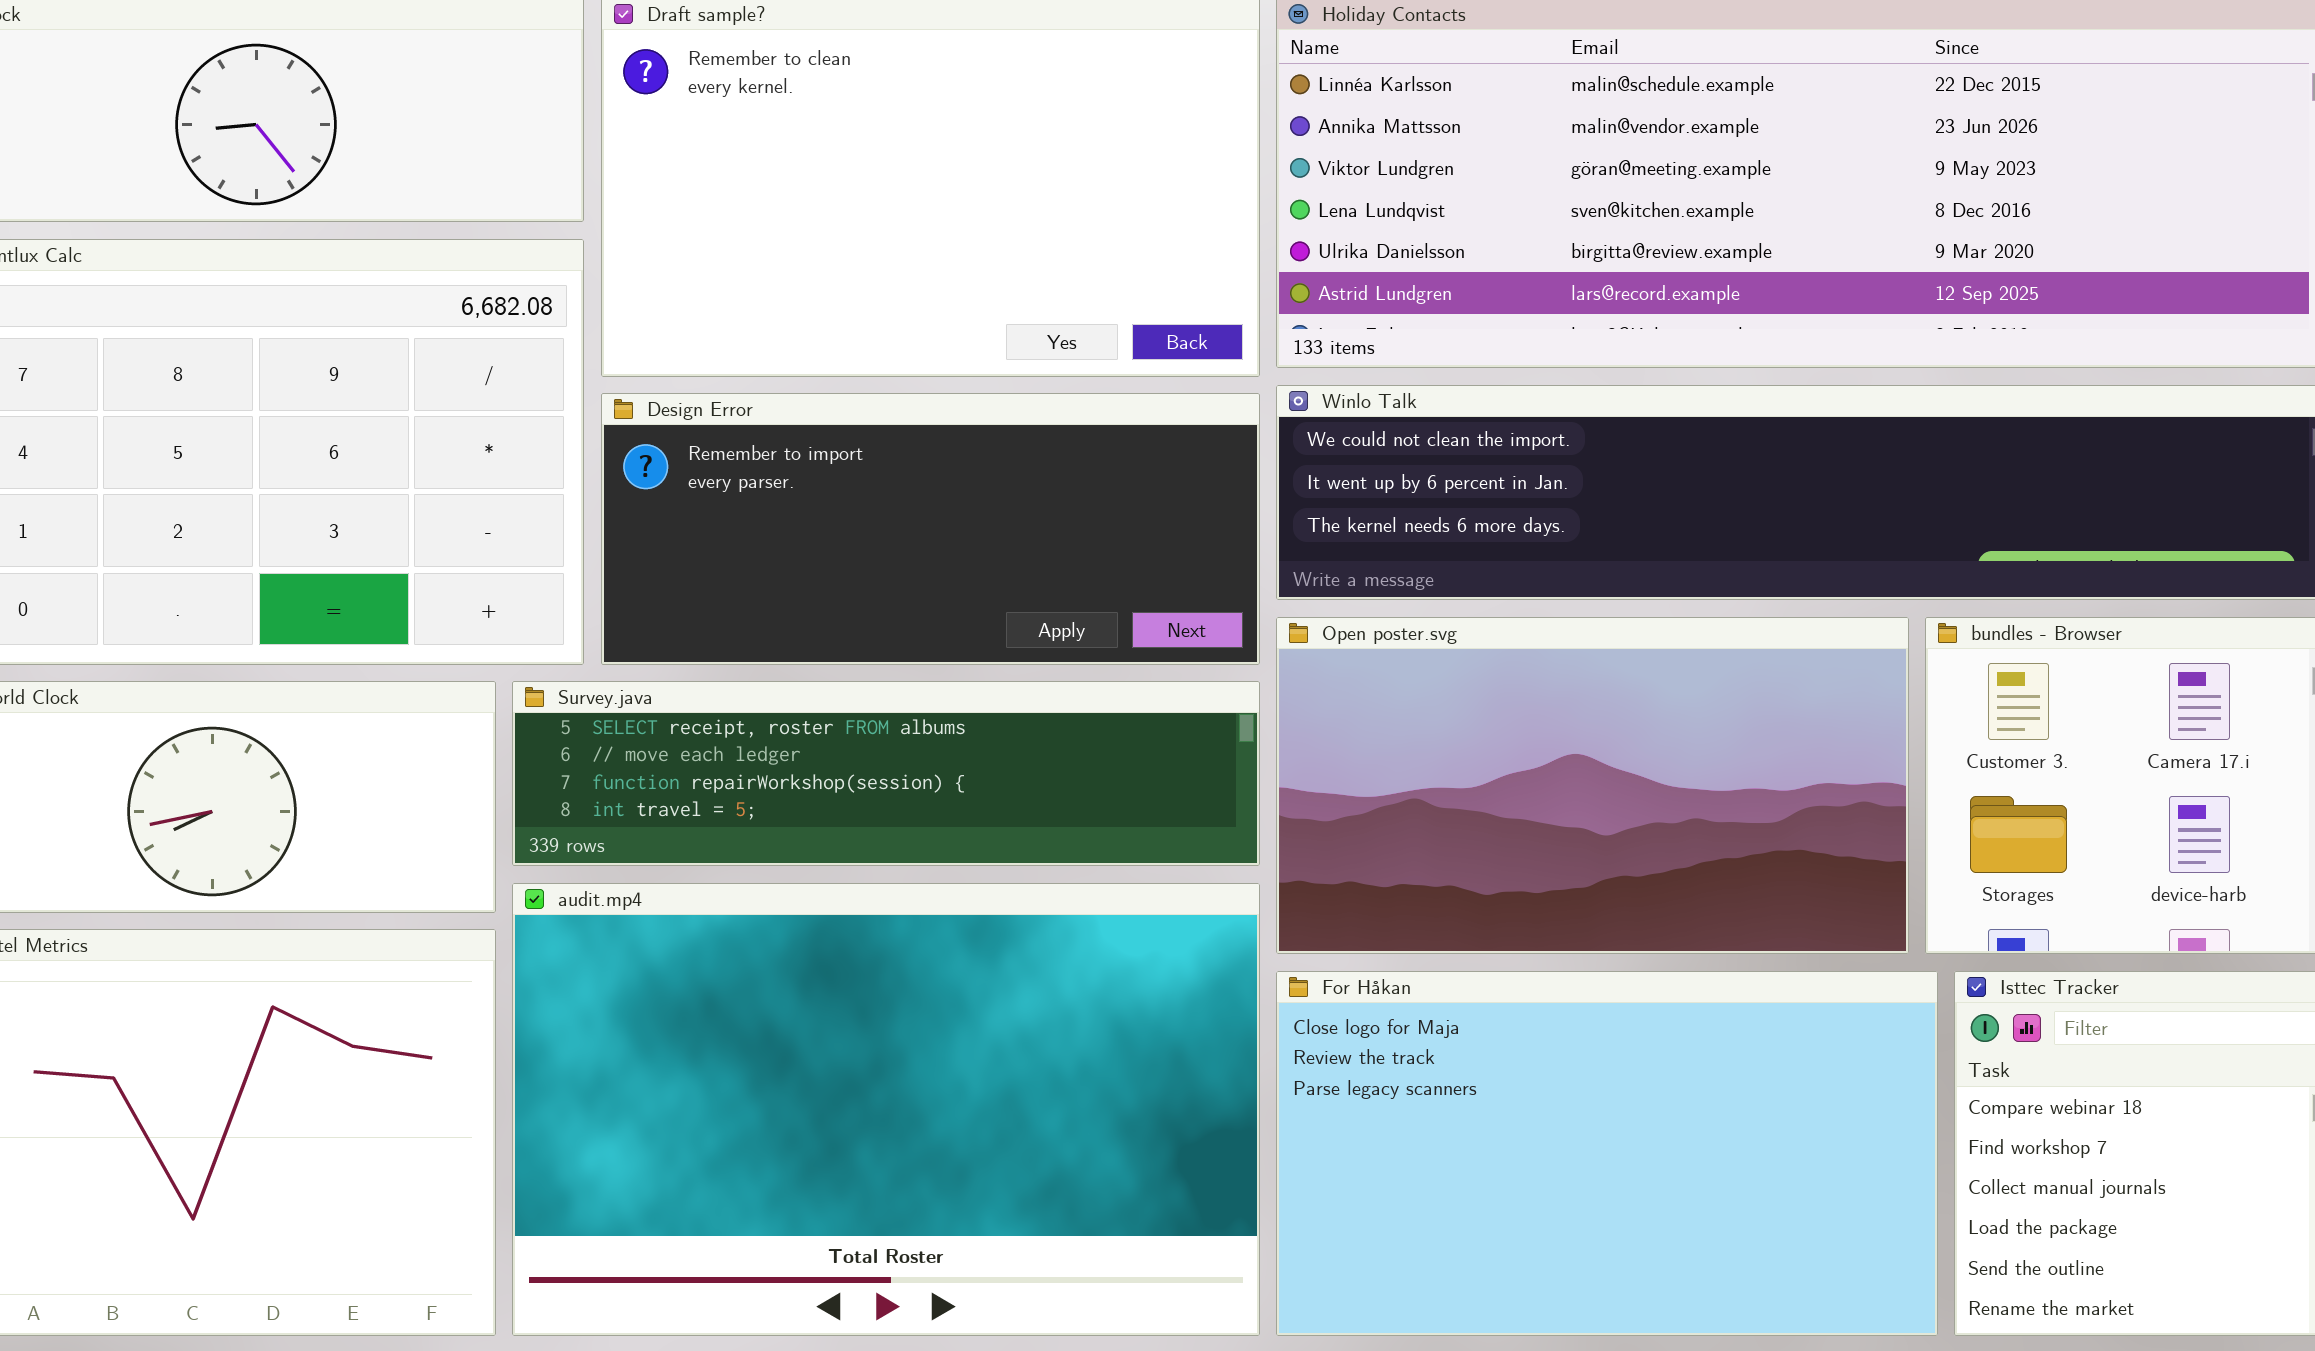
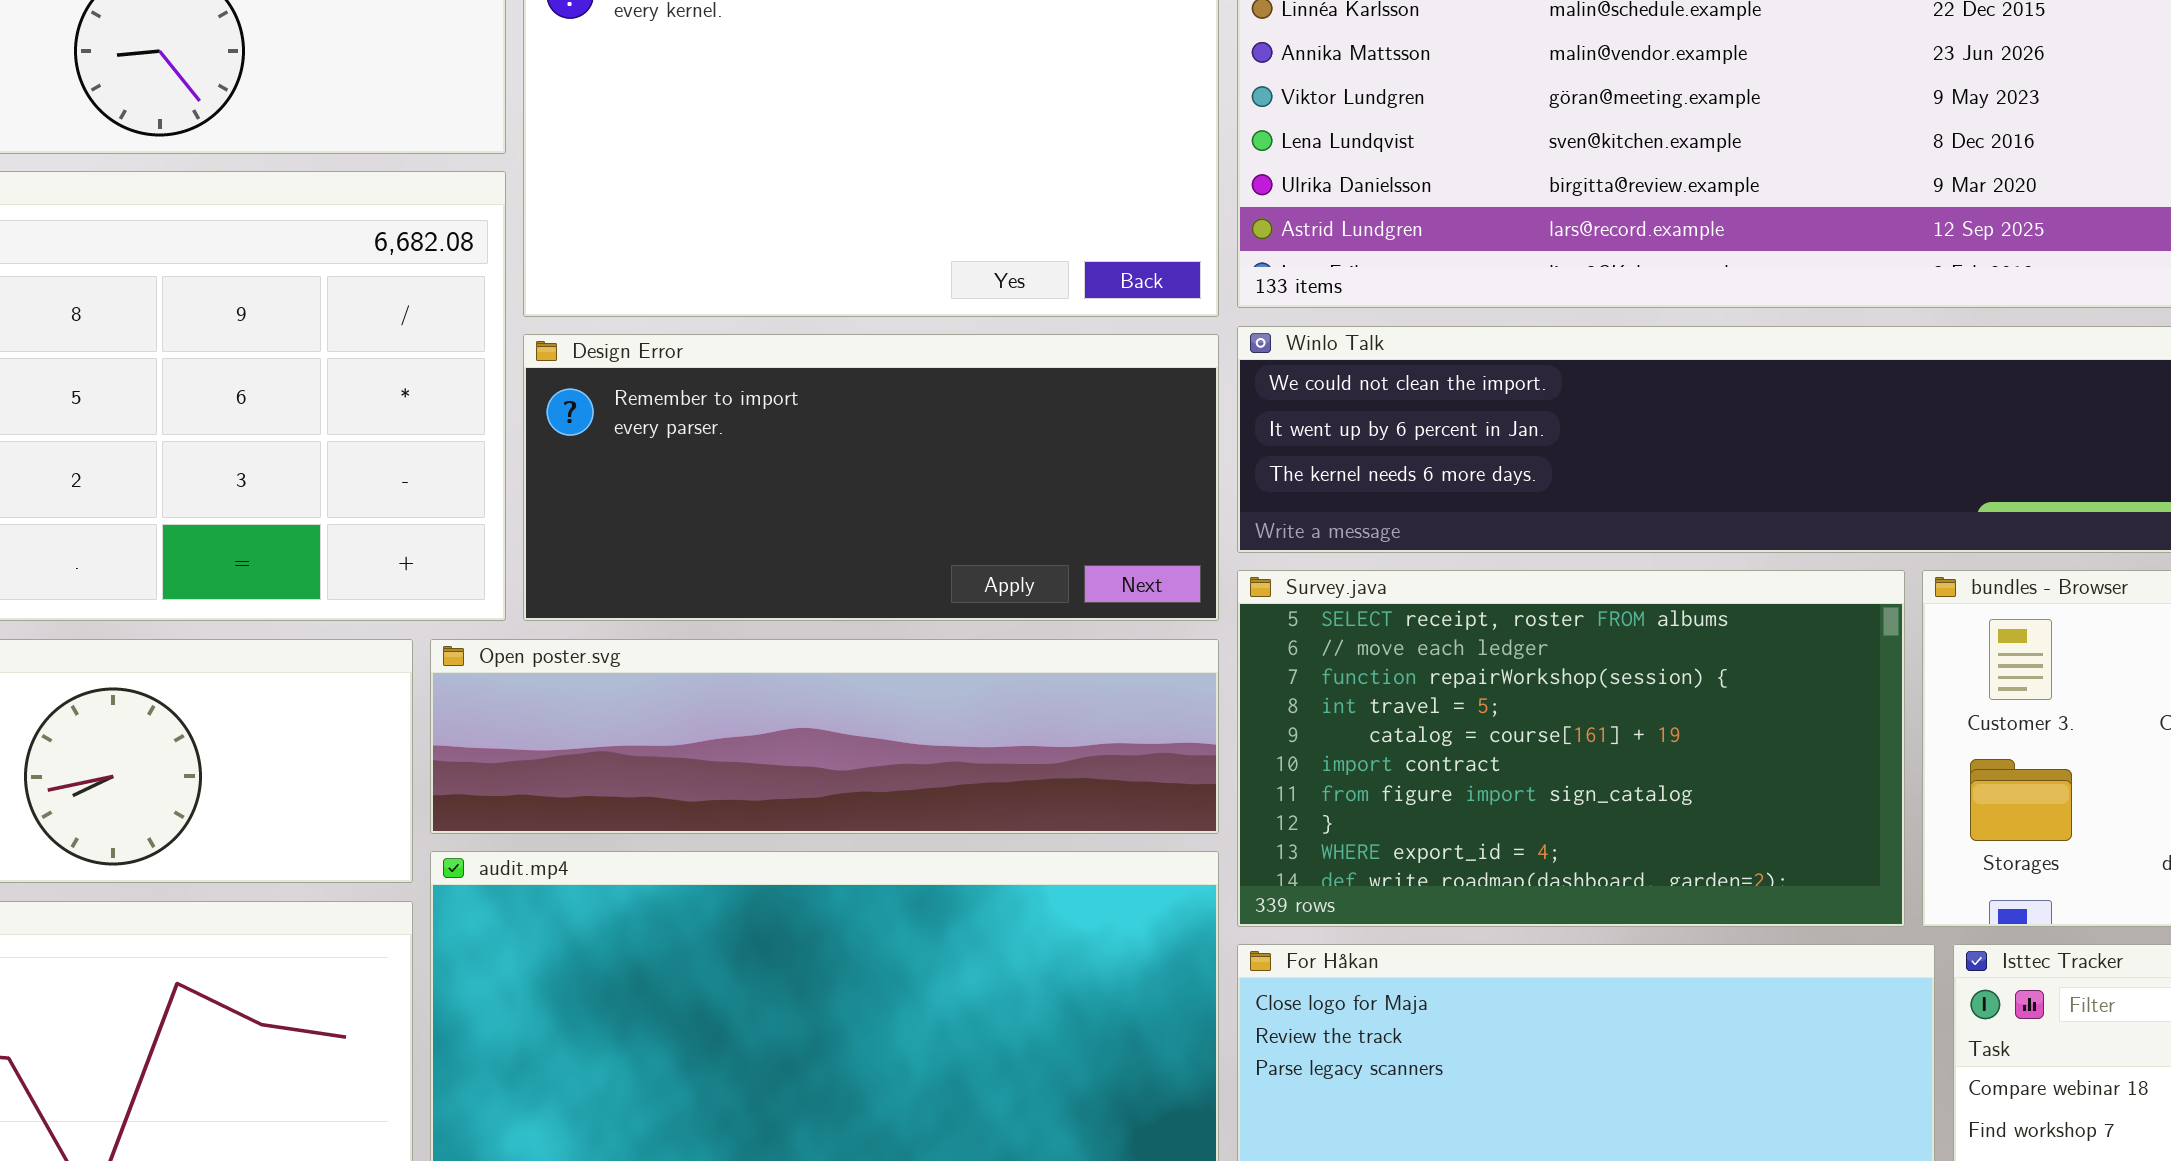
Open poster.svg: [1276,617,1909,954] -> [430,639,1219,834], moved, resized
Survey.java: [512,681,1260,866] -> [1237,570,1905,927], moved, resized

